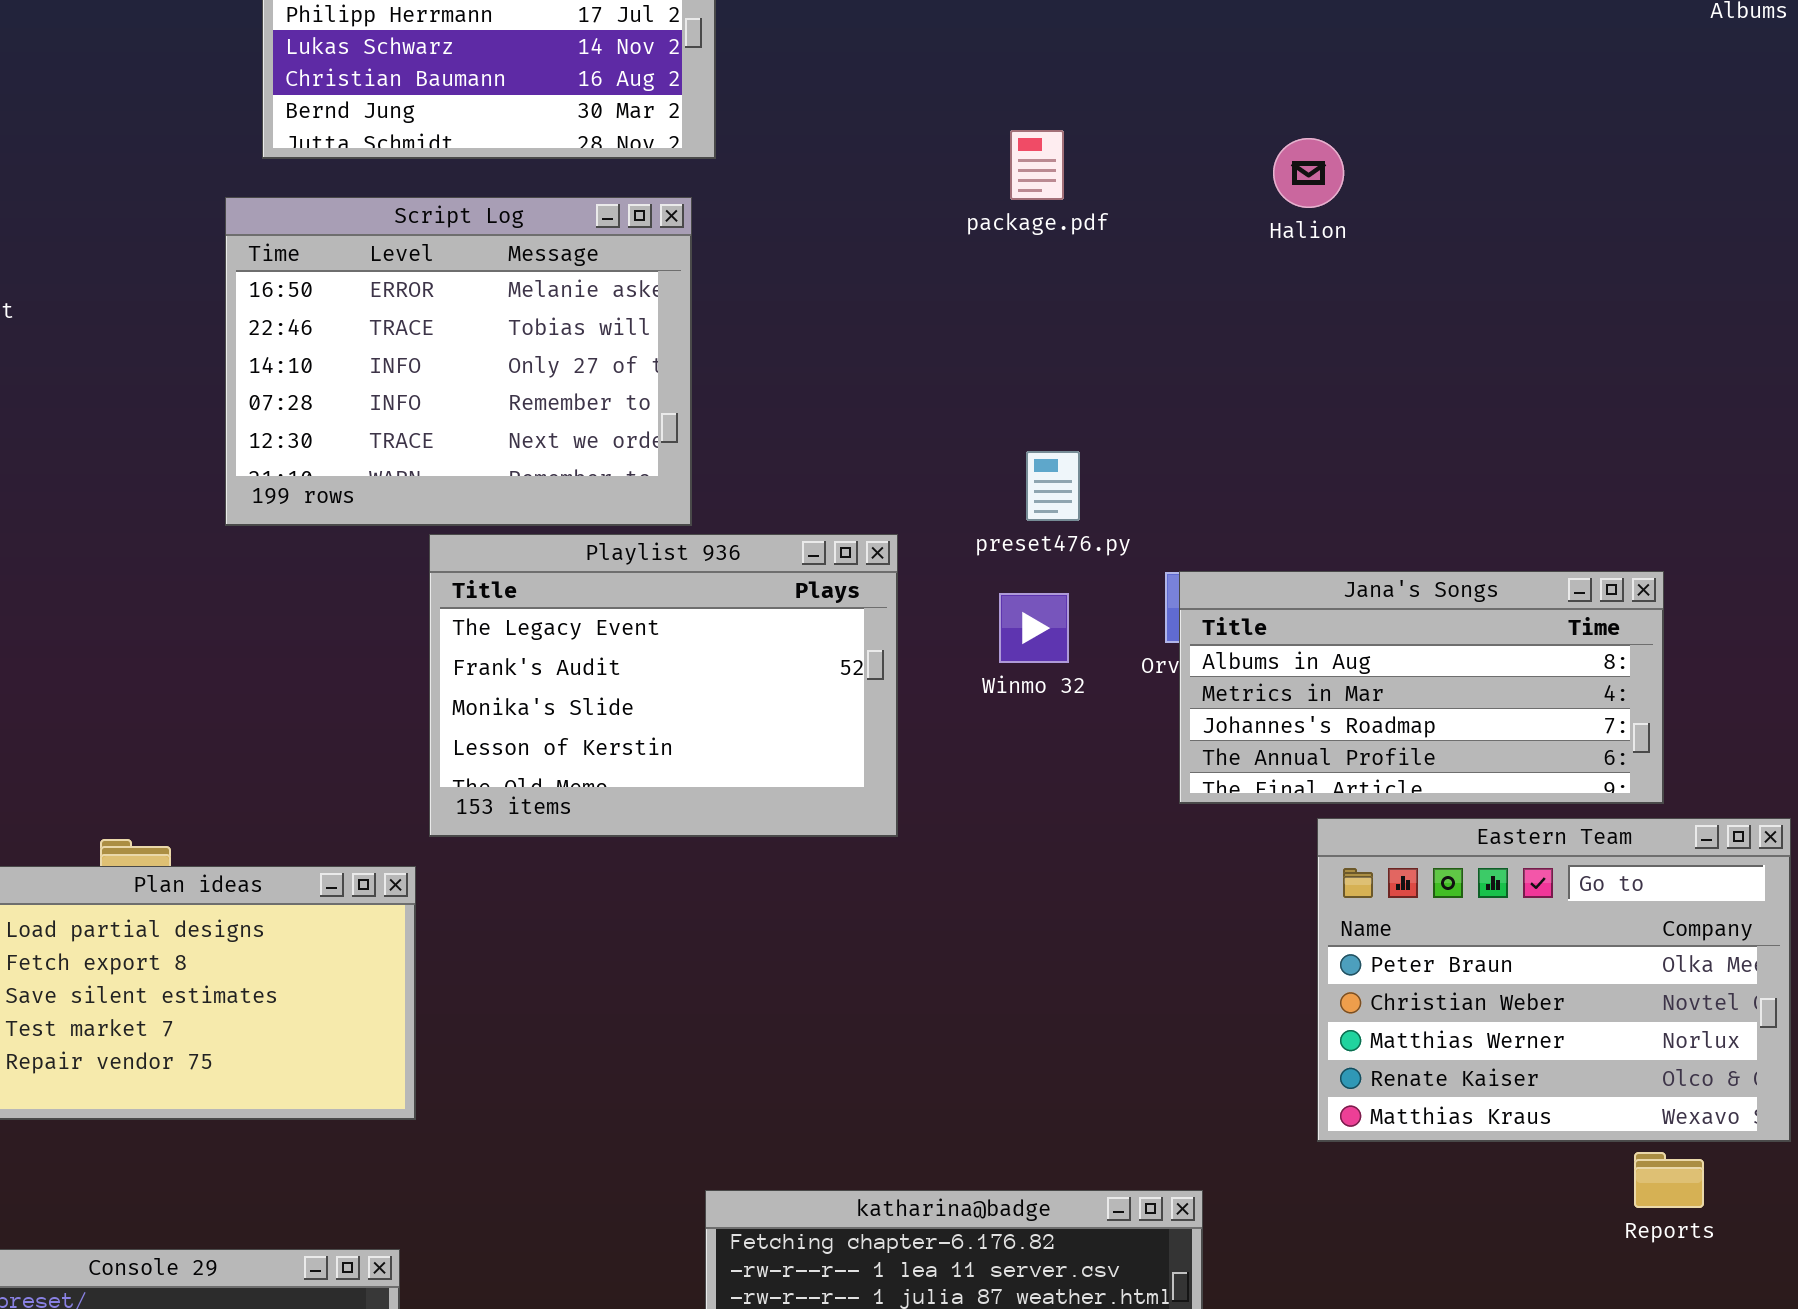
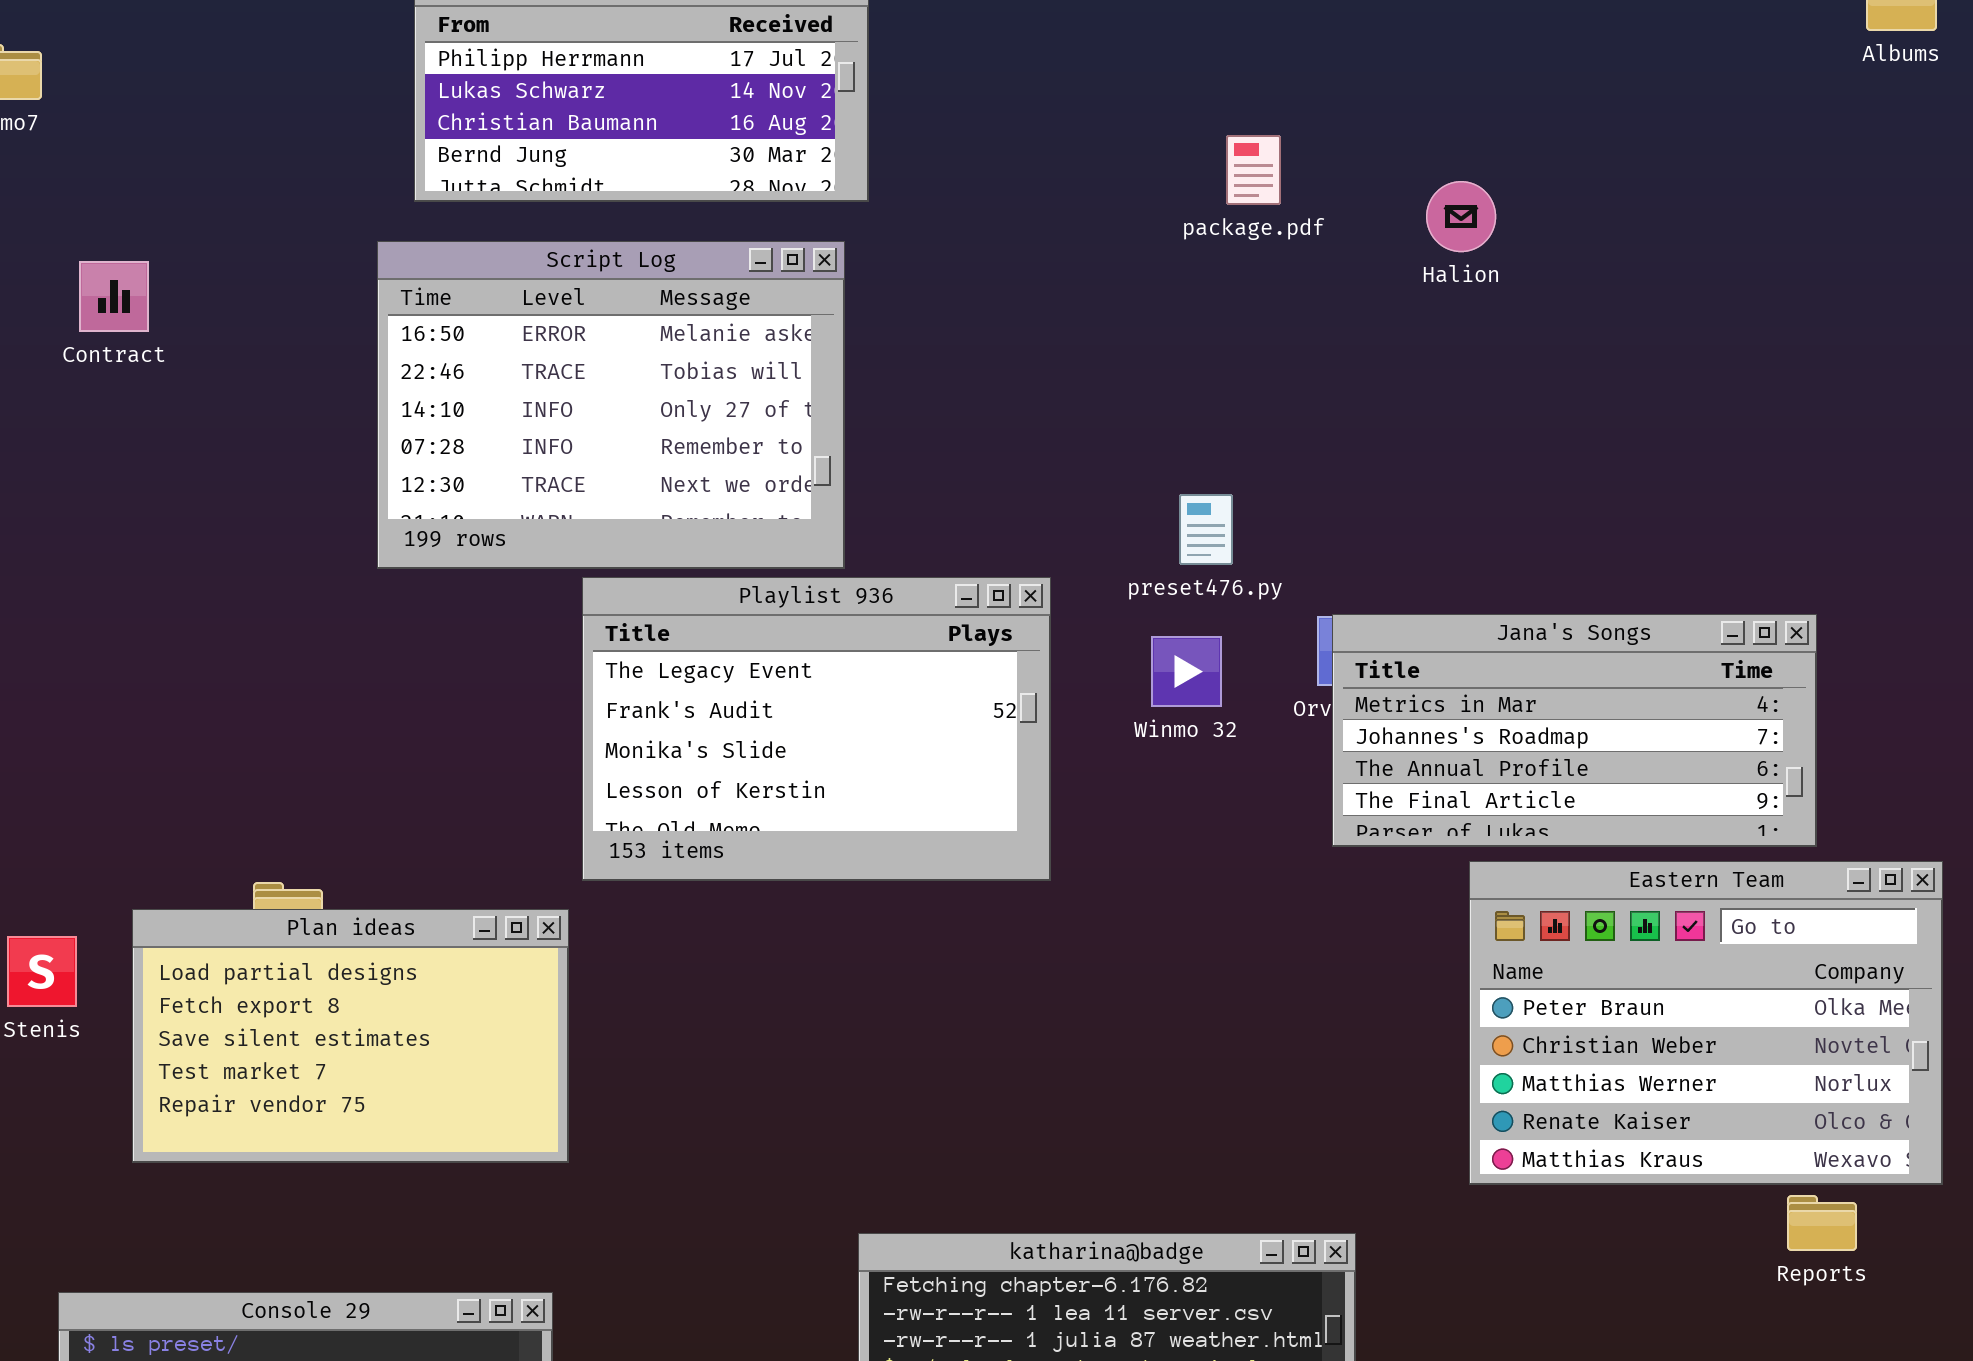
package.pdf: [1010,130,1064,200] -> [1226,135,1281,205], moved
Jana's Songs: [1179,571,1664,804] -> [1332,614,1817,847], scrolled down 1 row

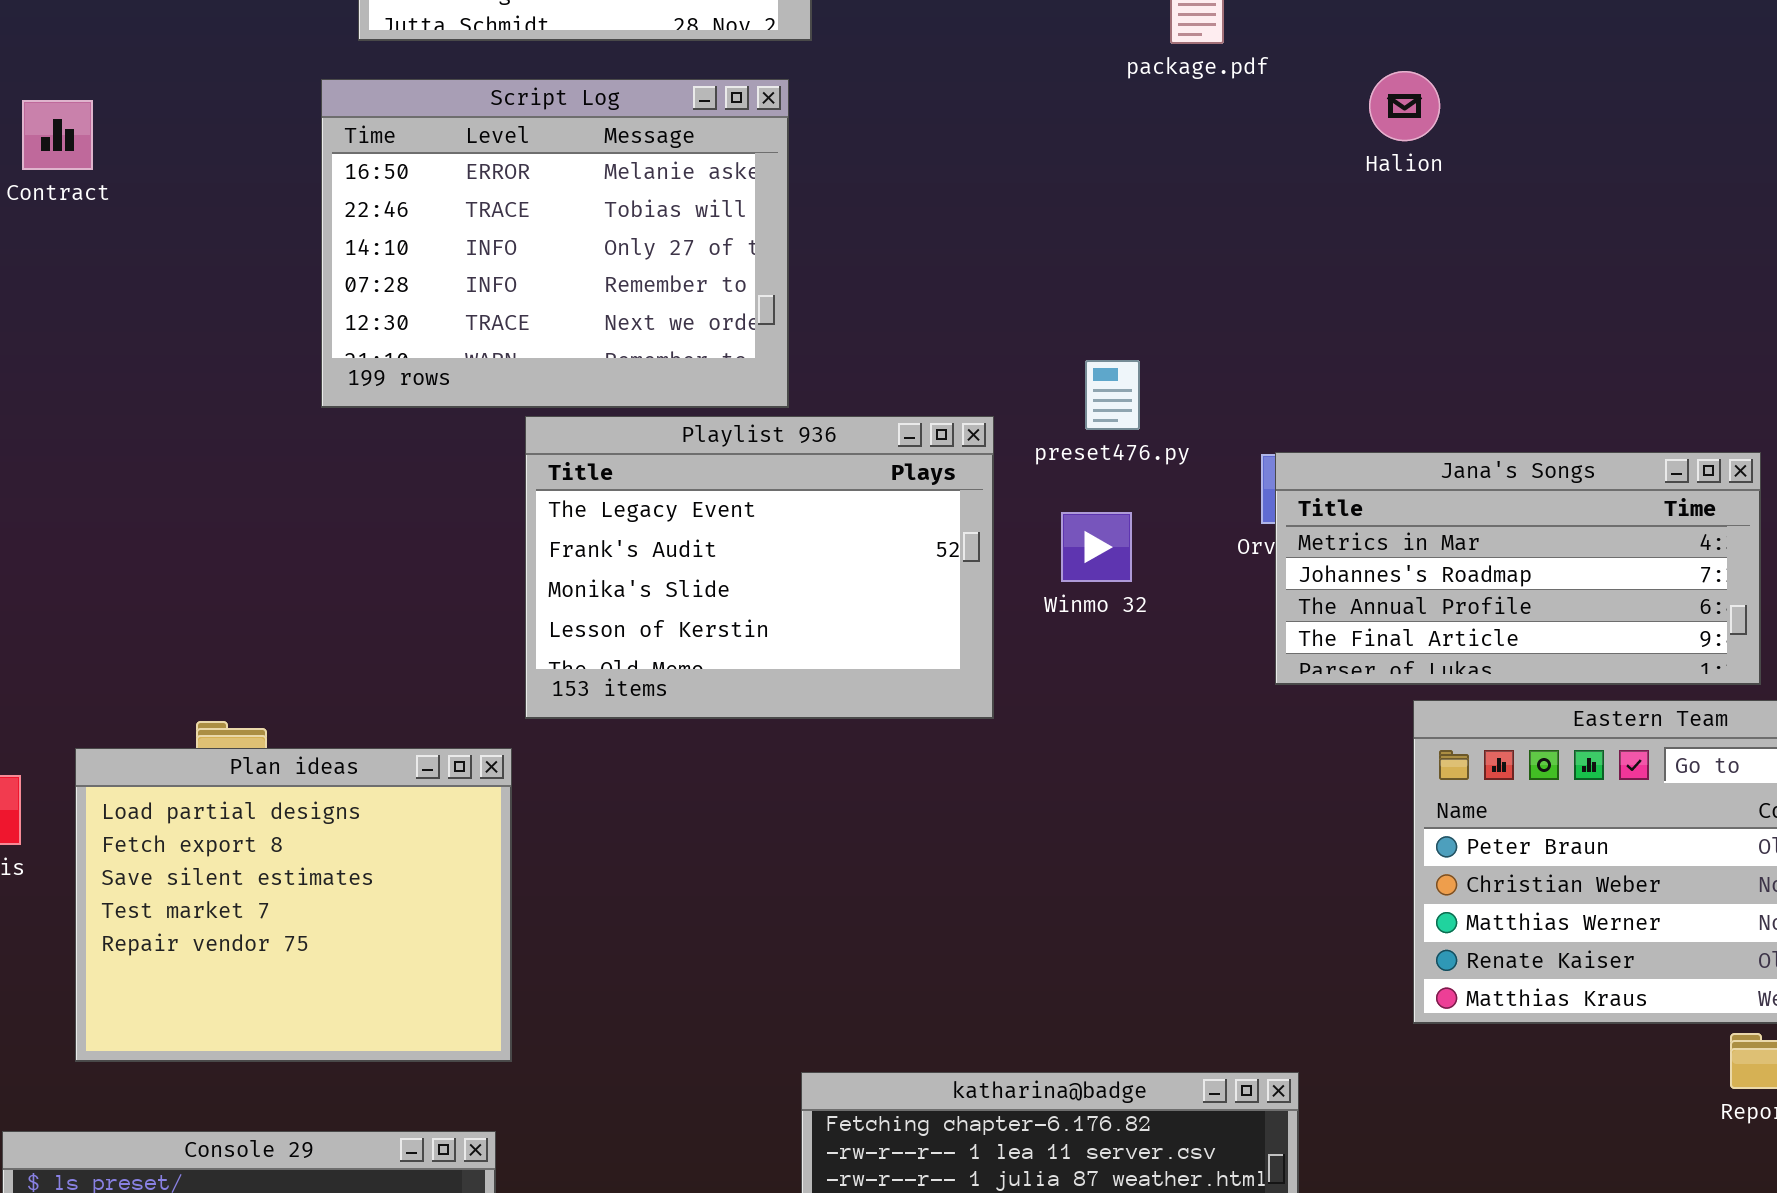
Halion: [1426,181,1496,252] -> [1369,71,1440,141], moved
preset476.py: [1179,494,1233,565] -> [1085,360,1140,430], moved
Winmo 32: [1151,636,1222,707] -> [1061,512,1132,582], moved
Plan ideas: [132,909,569,1163] -> [75,748,512,1062], resized

